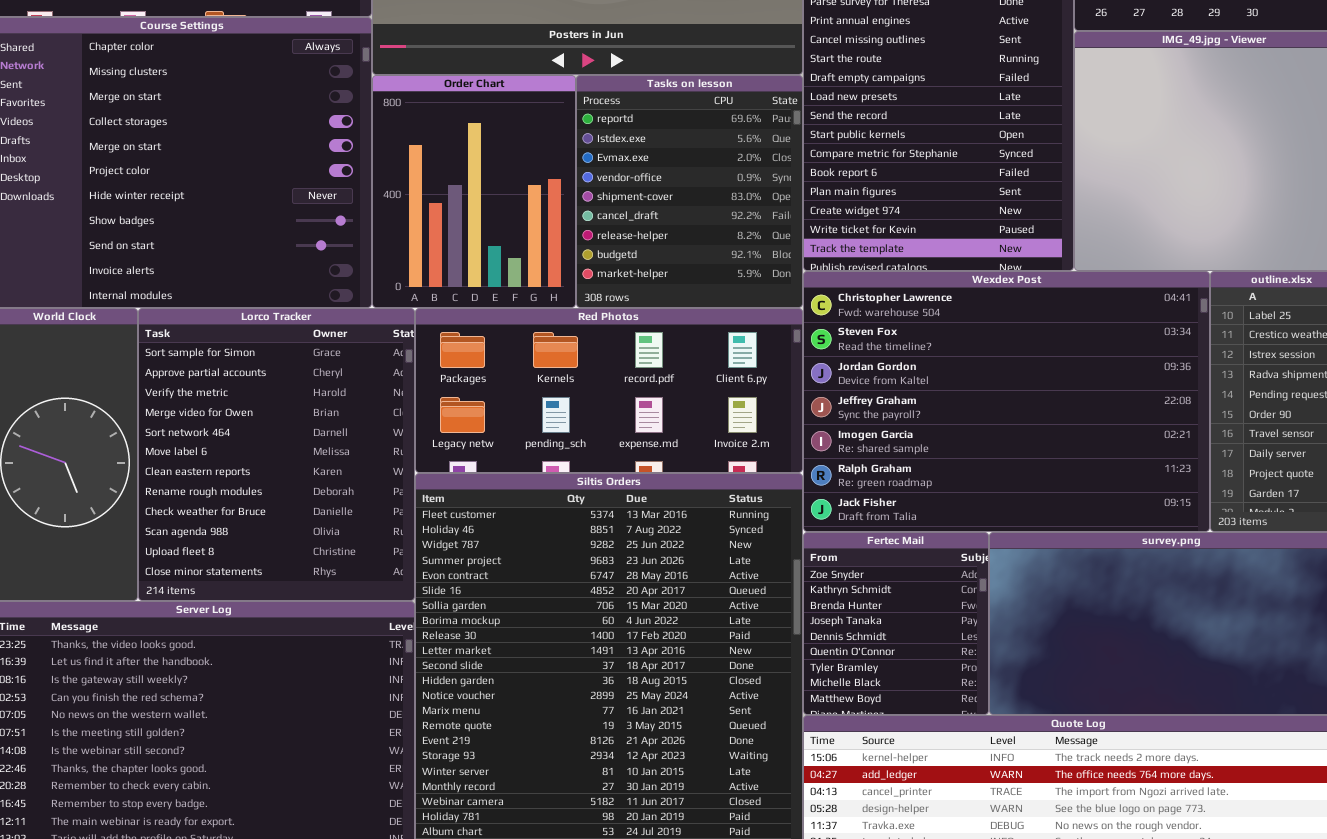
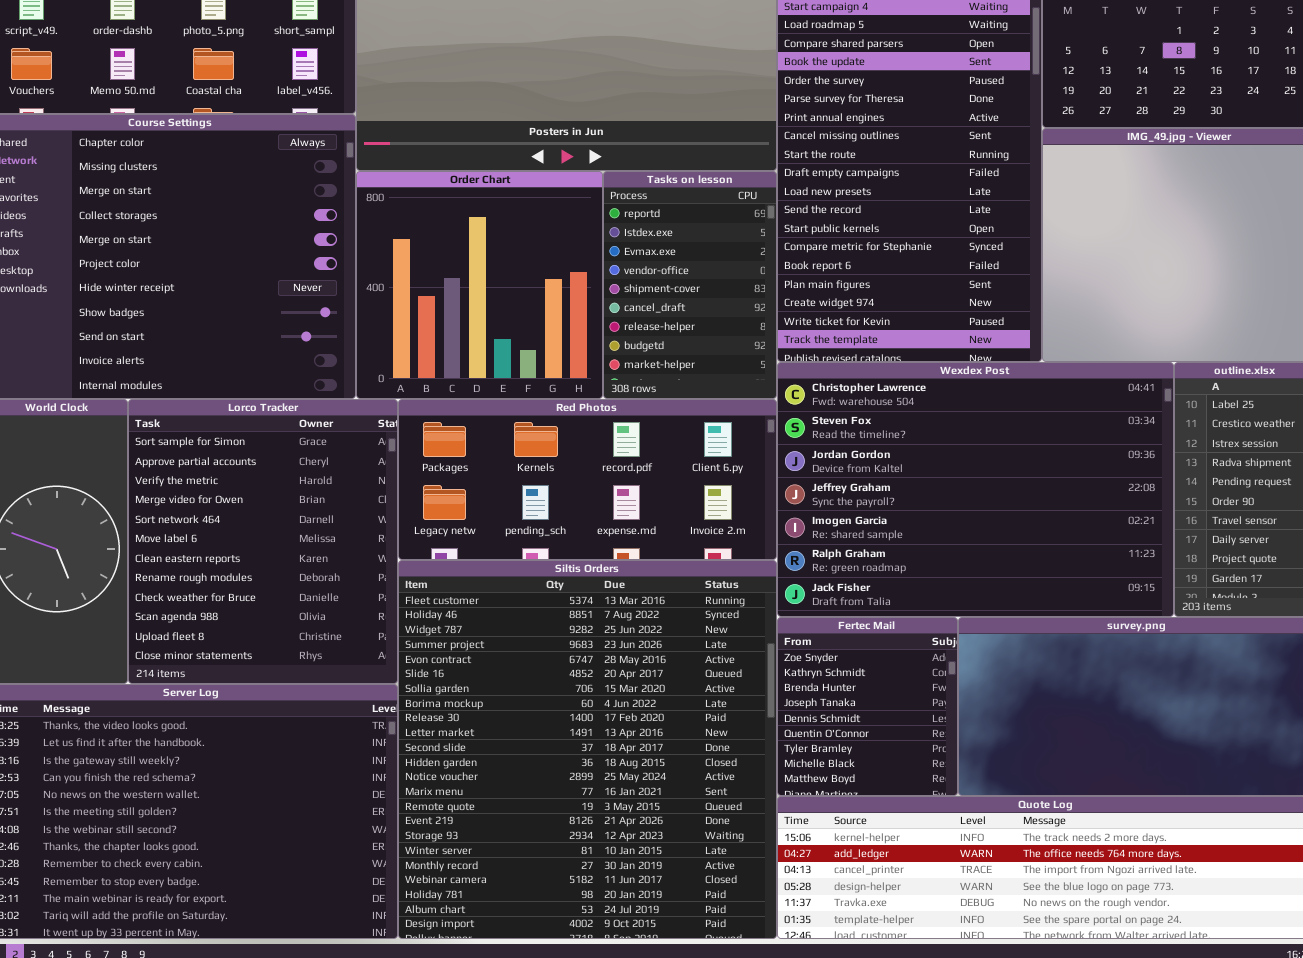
Order Chart: [372,75,576,308] -> [356,171,603,399], resized
Tasks on lesson: [576,75,803,308] -> [603,171,777,399], resized

